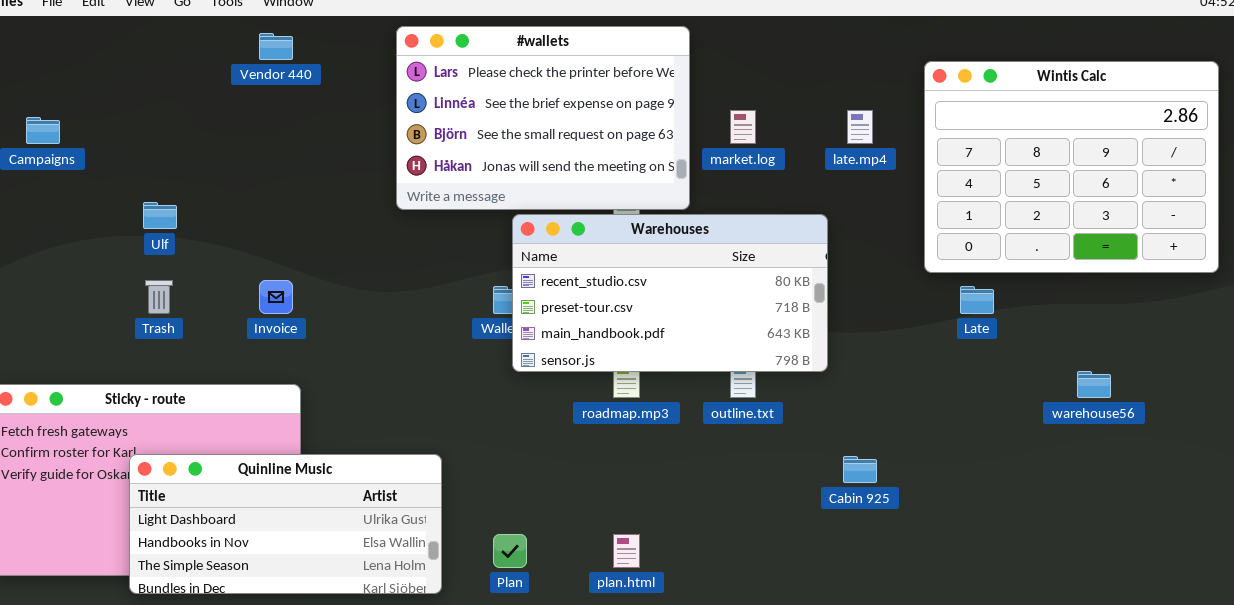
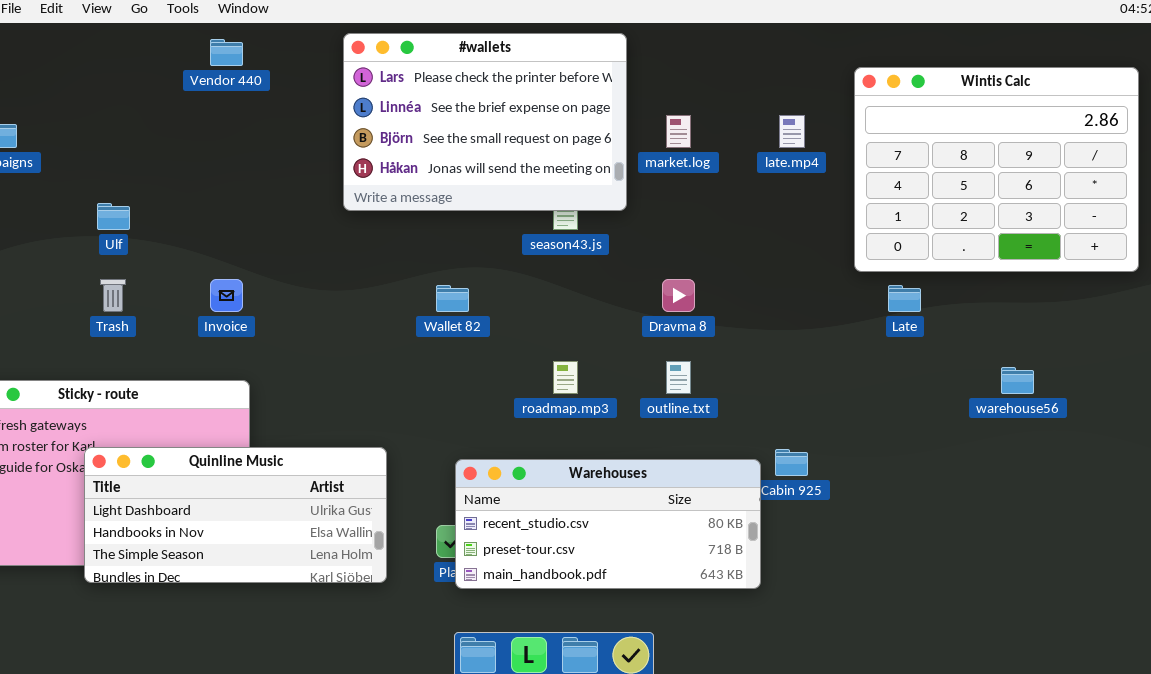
Warehouses: [512,214,828,372] -> [455,459,761,589], moved, resized

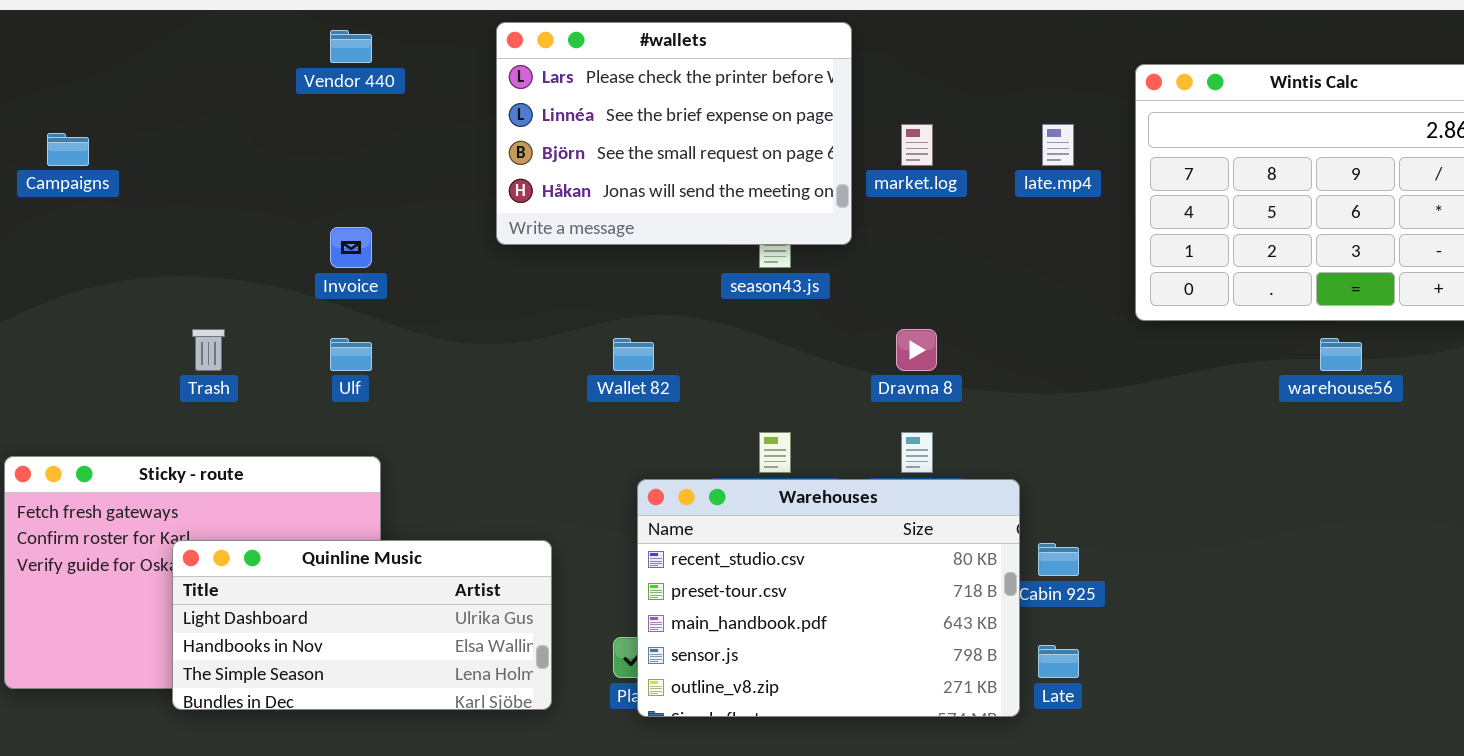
Ulf: [97,203,130,230] -> [330,338,372,371], moved
Invoice: [210,279,243,312] -> [330,227,372,268], moved
Late: [888,285,921,312] -> [1038,645,1079,678], moved
warehouse56: [1001,367,1034,394] -> [1320,338,1362,371], moved
Warehouses: [455,459,761,589] -> [637,479,1020,717], resized

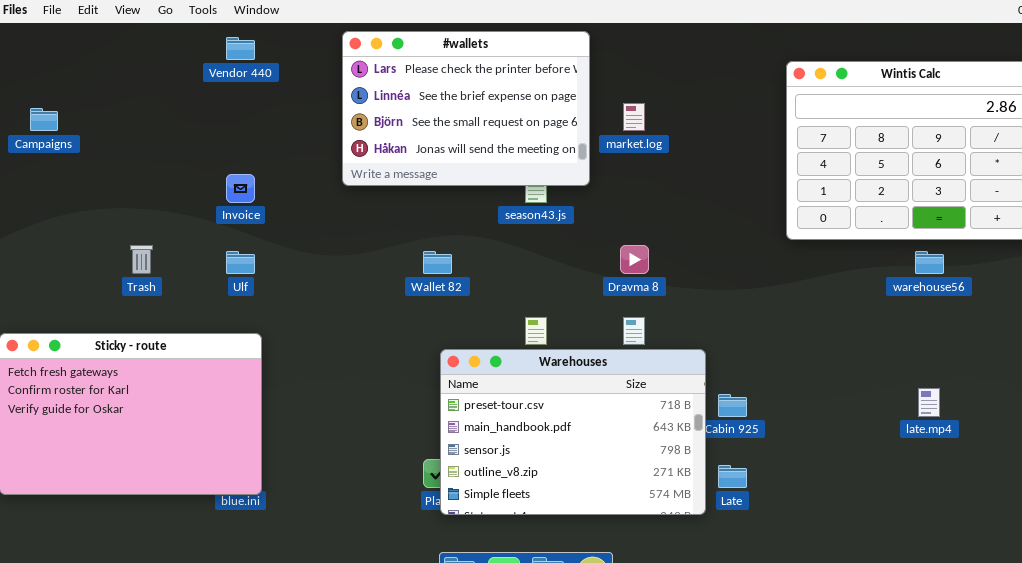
late.mp4: [1042,124,1074,166] -> [918,388,940,417], moved
Warehouses: [637,479,1020,717] -> [440,349,706,515], scrolled down 1 row
Quinline Music: [172,540,552,710] -> none, closed

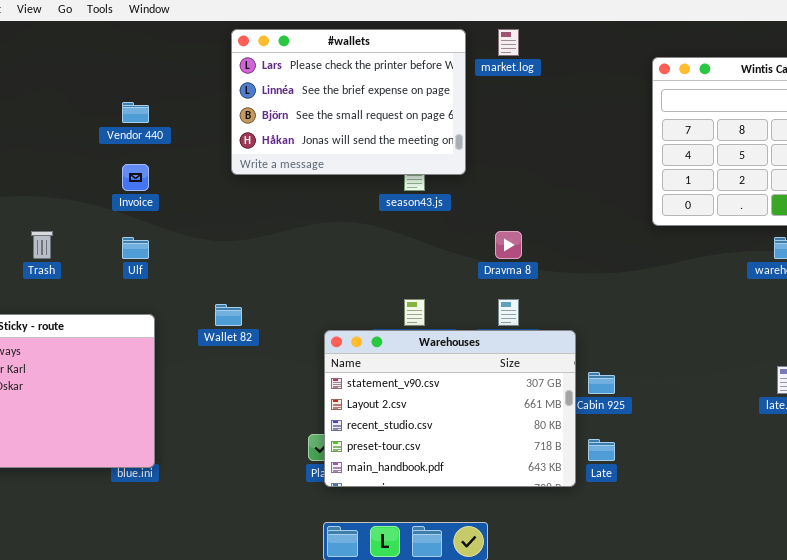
Vendor 440: [226,37,255,60] -> [122,102,149,123], moved
market.log: [623,103,645,131] -> [498,29,519,56], moved
Wallet 82: [423,251,452,274] -> [215,304,242,326], moved
Warehouses: [440,349,706,515] -> [324,330,576,487], scrolled up 3 rows

